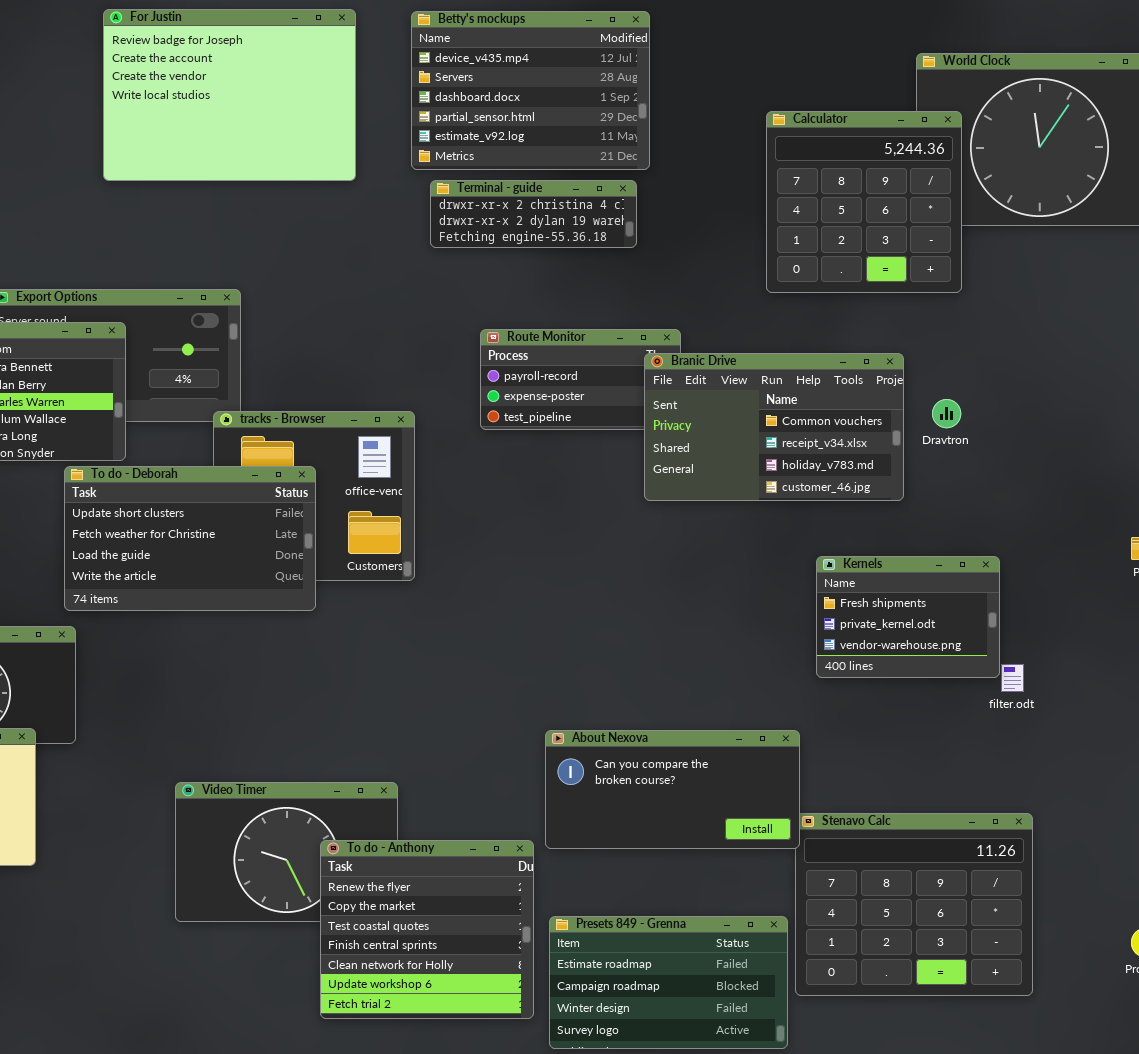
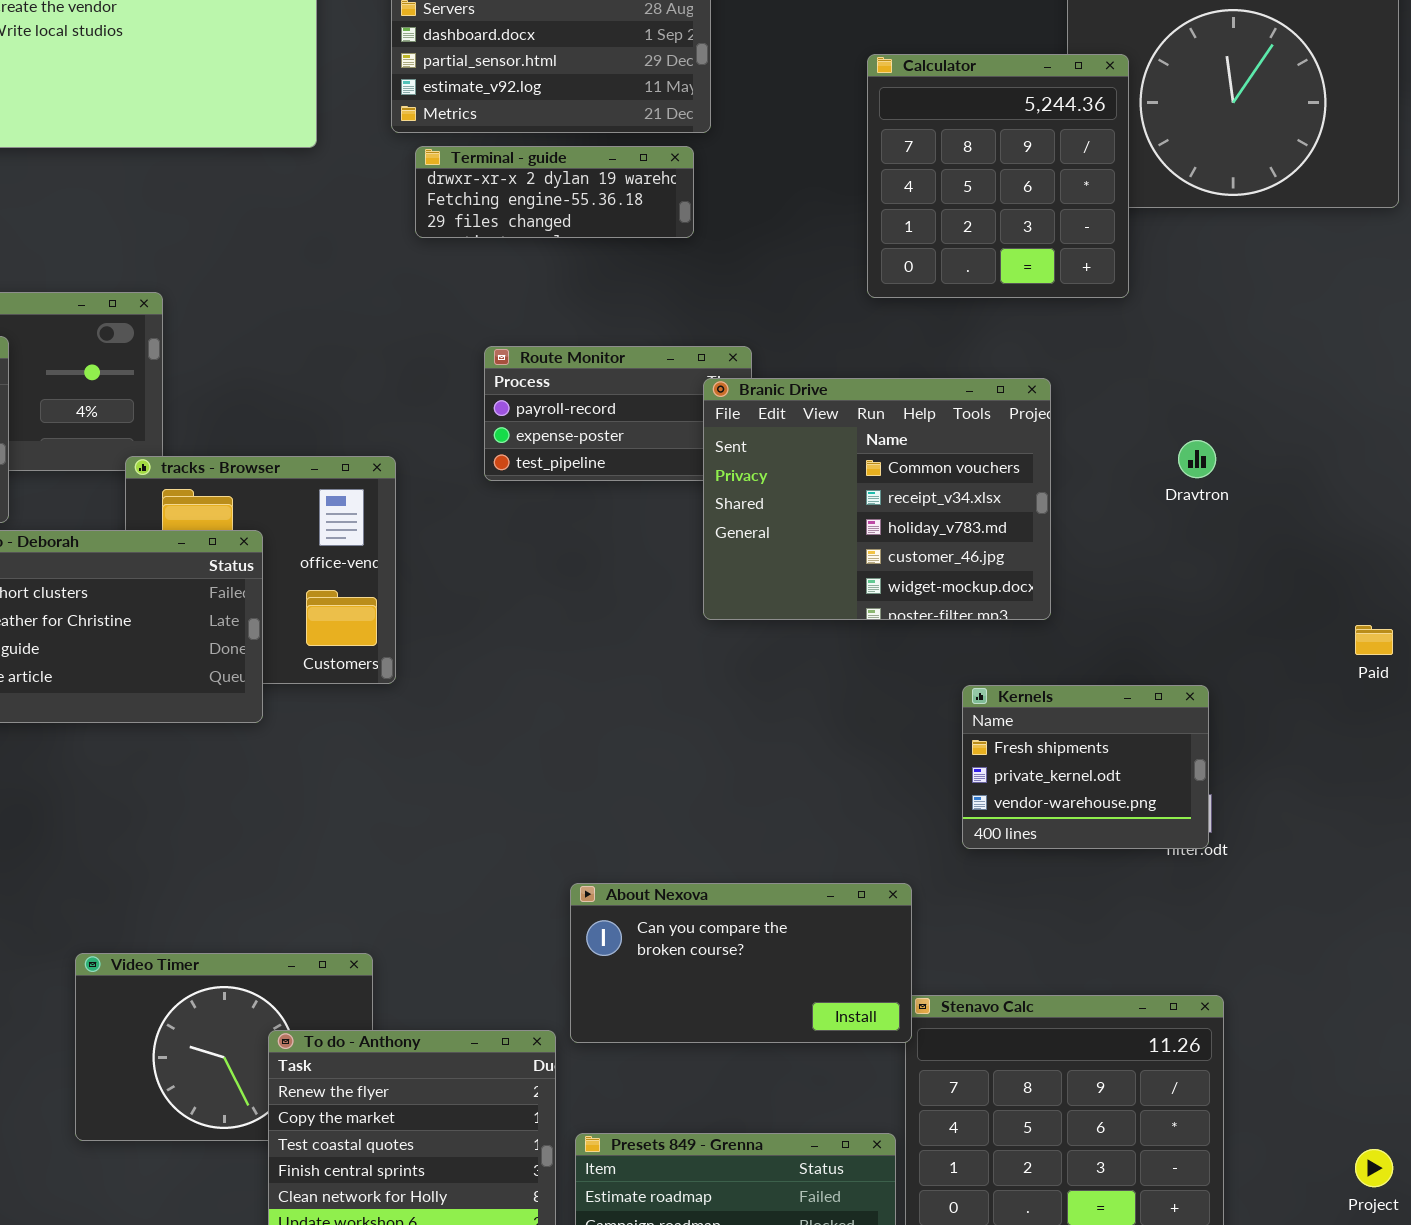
Terminal - guide: [430,180,637,248] -> [415,146,694,238], scrolled down 1 row
Branic Drive: [644,353,904,501] -> [703,378,1051,620], resized
Dravtron: [932,399,961,428] -> [1178,440,1216,478], moved
Kernels: [816,556,1000,678] -> [962,685,1209,849], moved

